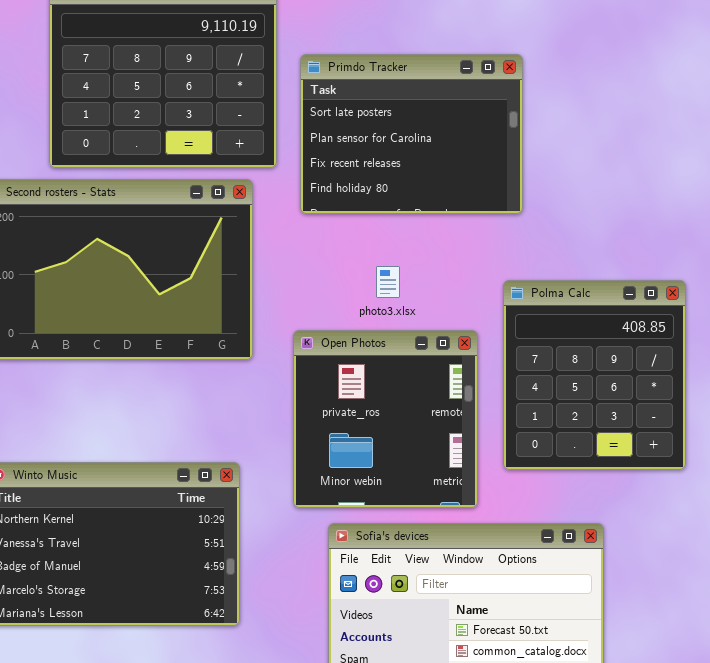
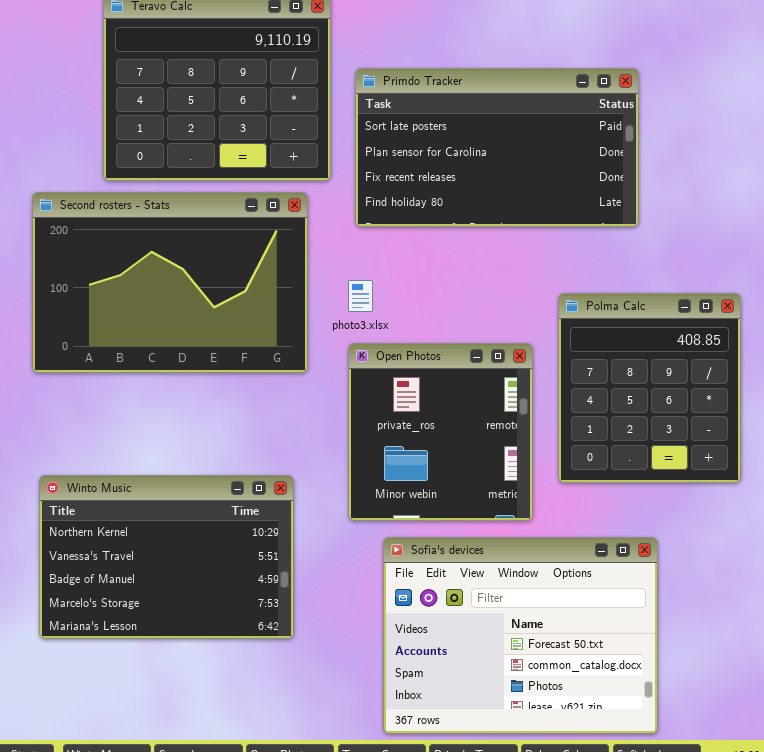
Primdo Tracker: [300,54,523,214] -> [355,68,639,227], resized
photo3.xlsx: [376,266,400,298] -> [348,280,373,312], moved

